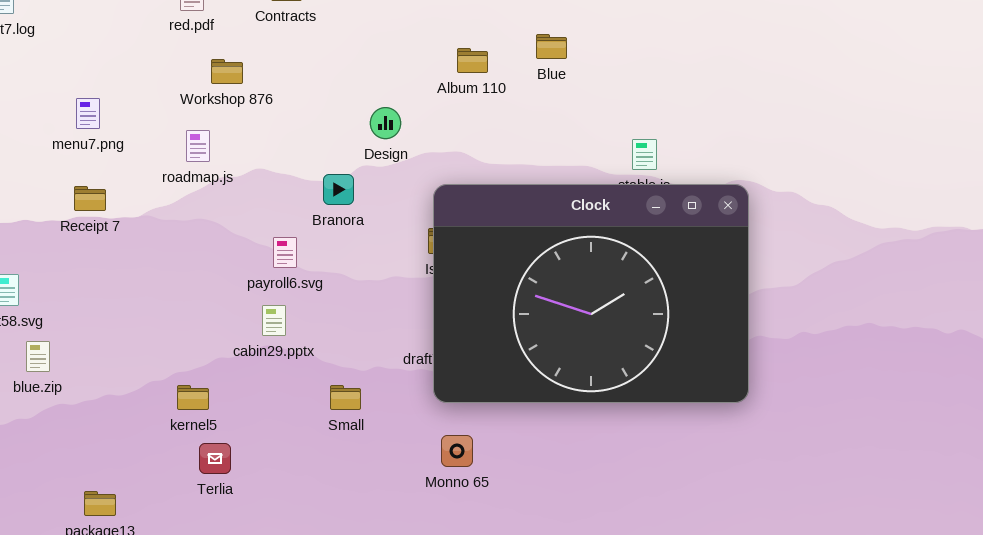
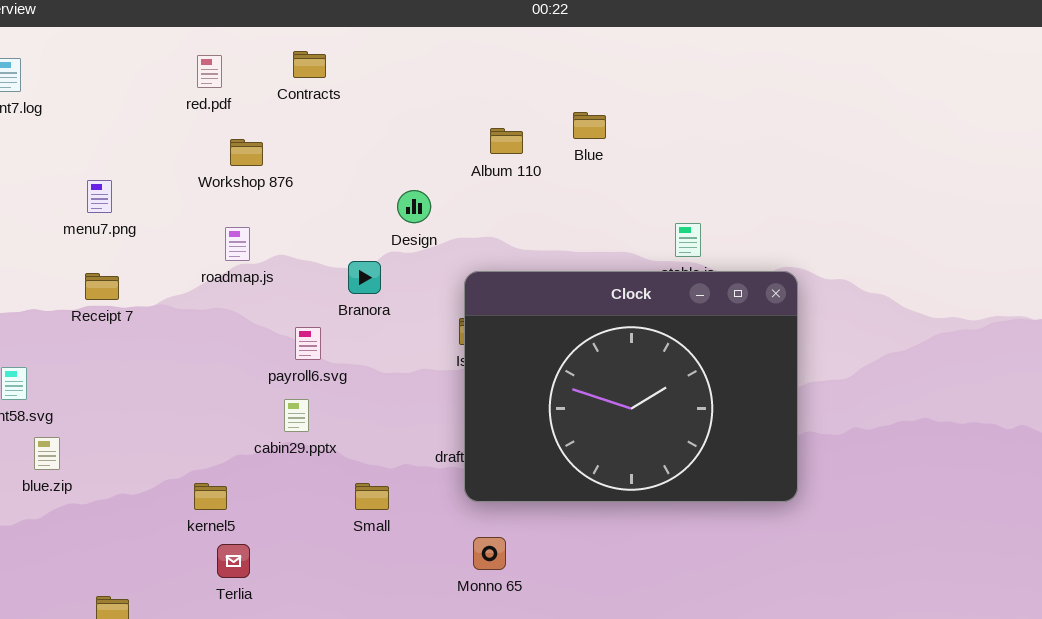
roadmap.js: [186,130,210,162] -> [225,227,250,261], moved

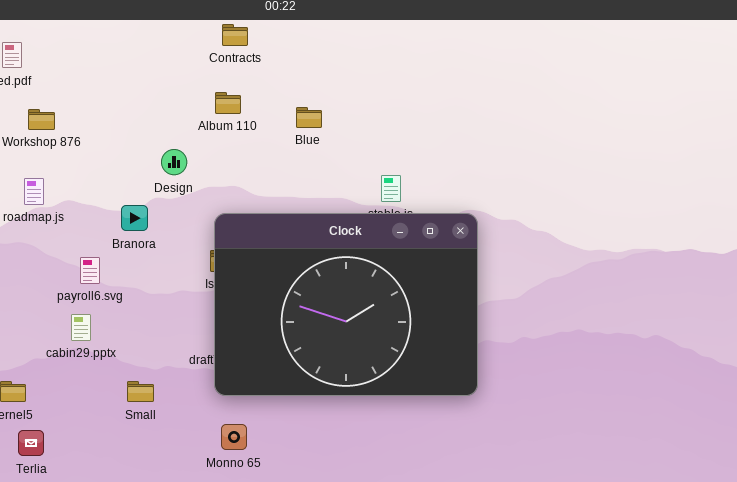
Contracts: [293,51,326,78] -> [222,24,248,46], moved
Blue: [573,112,606,139] -> [296,107,322,128], moved
Album 110: [490,128,523,154] -> [215,92,241,114], moved

